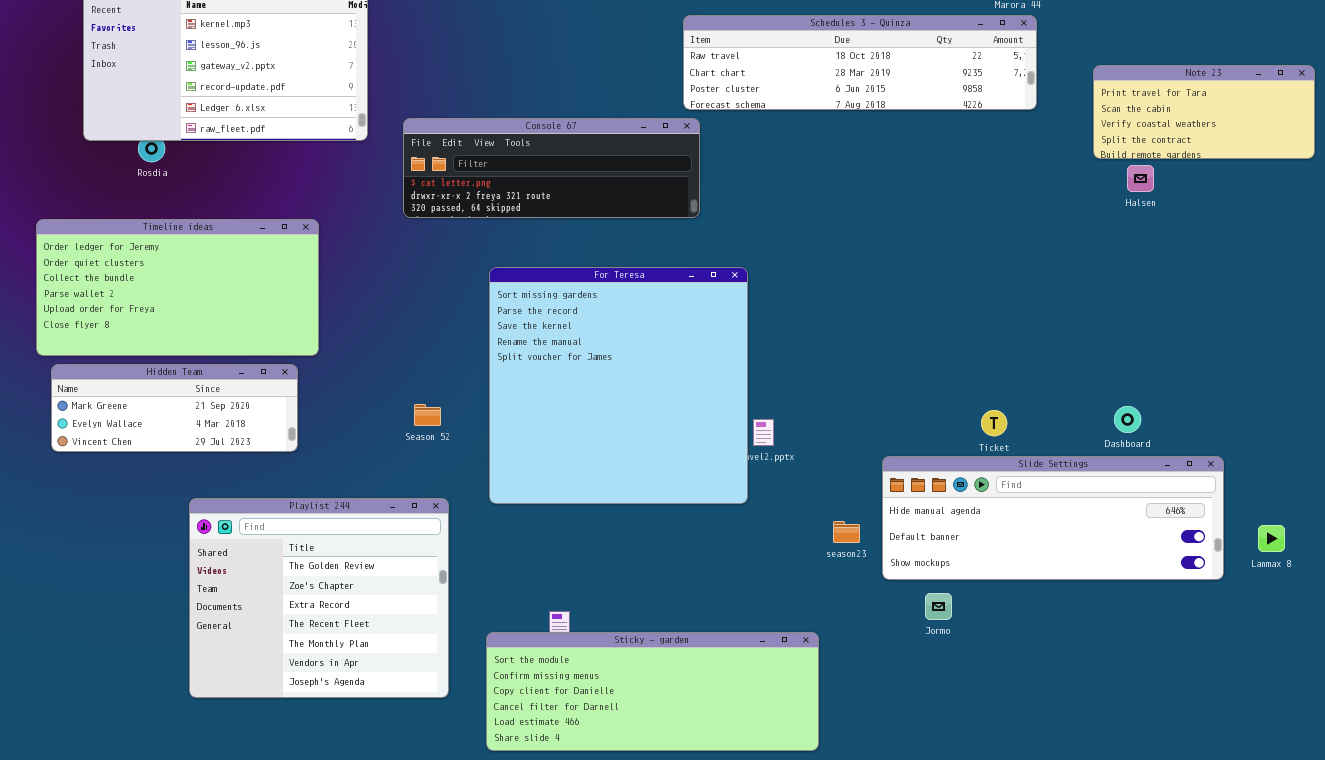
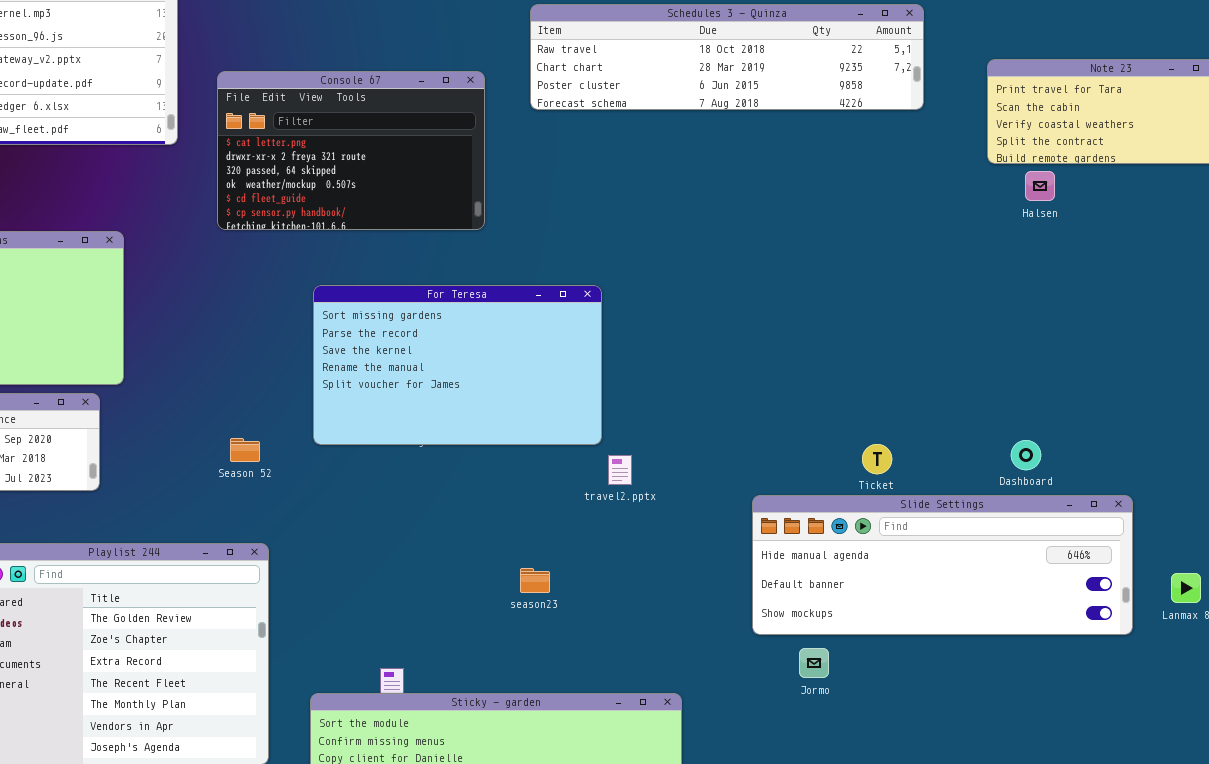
Console 67: [403,118,700,218] -> [217,71,485,230], resized
For Teresa: [489,267,748,504] -> [313,285,602,445], resized
season23: [833,521,860,543] -> [520,568,550,593], moved

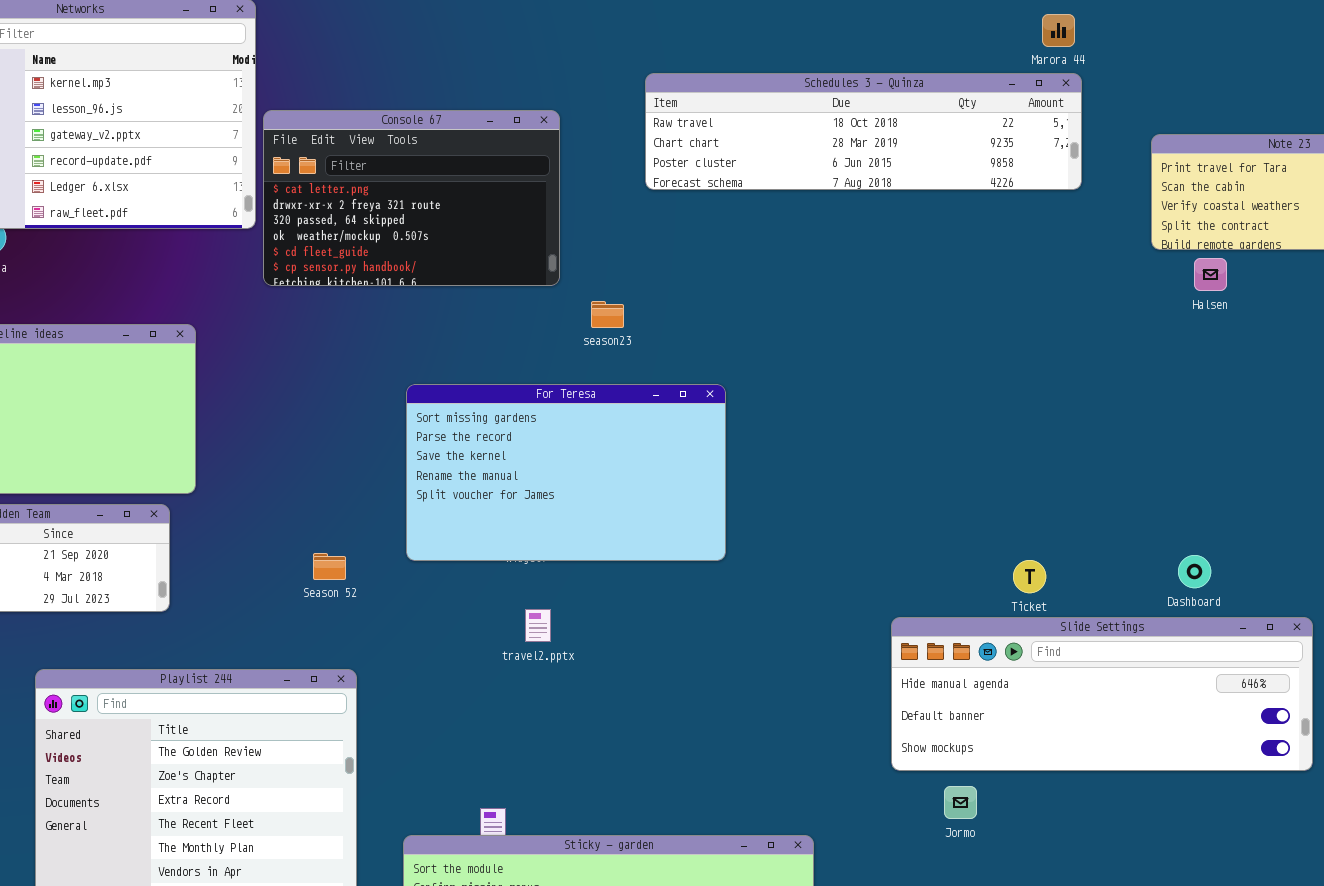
Console 67: [217,71,485,230] -> [263,110,560,286], moved
travel2.pptx: [608,455,632,485] -> [525,609,551,642], moved
season23: [520,568,550,593] -> [591,301,624,328], moved

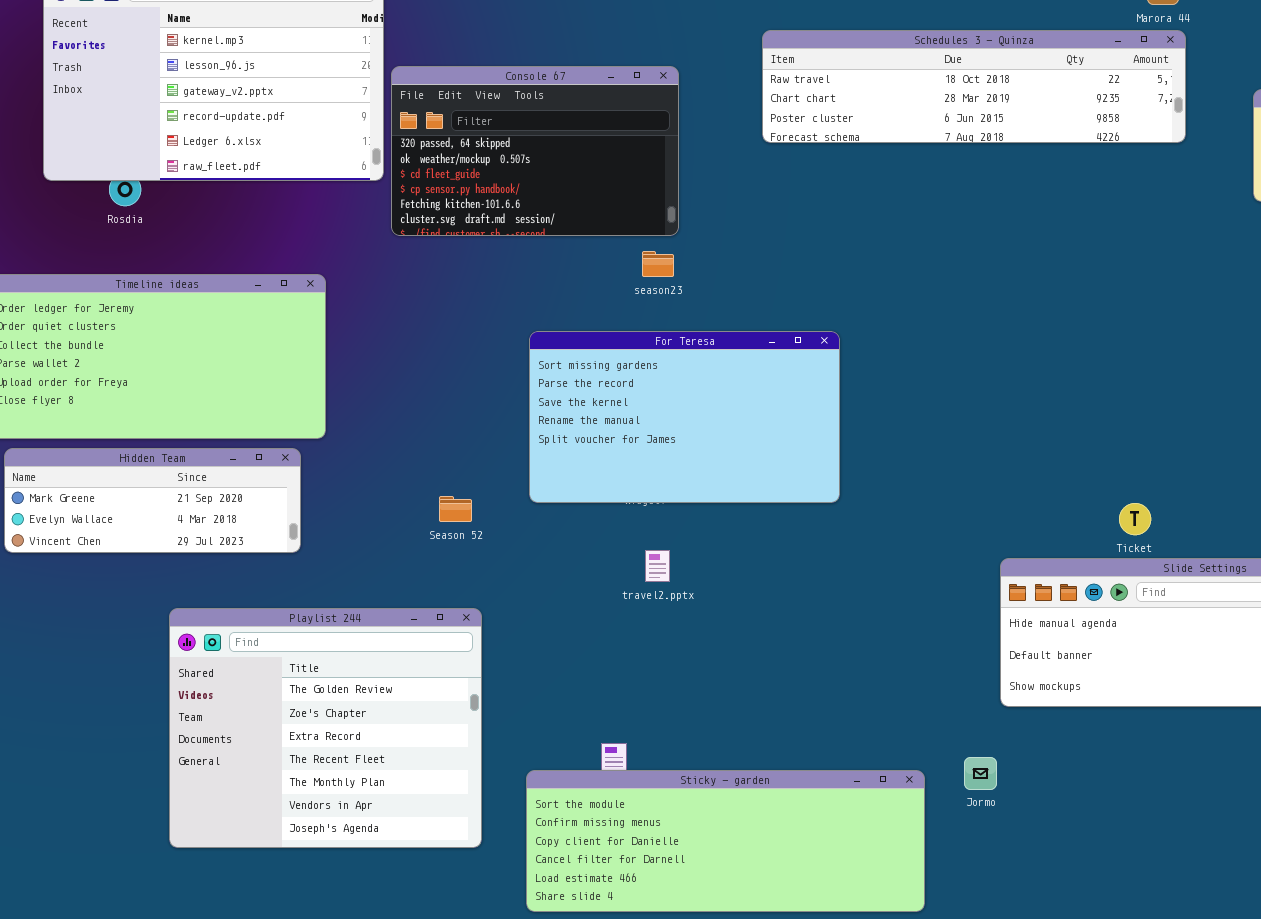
Console 67: [263,110,560,286] -> [391,66,679,236], scrolled down 2 rows
season23: [591,301,624,328] -> [642,251,674,277], moved
Jormo: [944,786,977,819] -> [964,757,997,790], moved

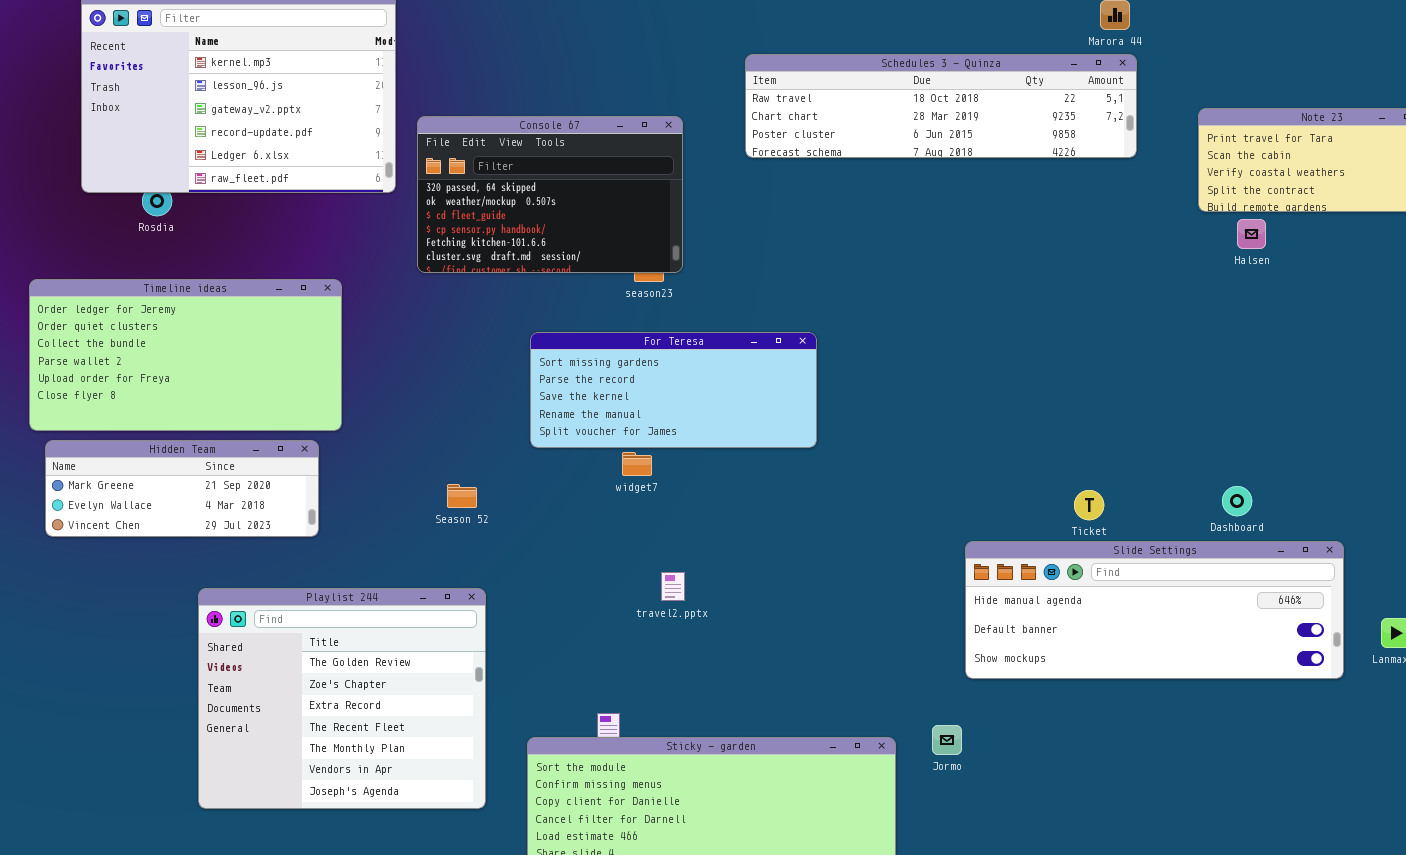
Console 67: [391,66,679,236] -> [417,116,683,273], moved
For Teresa: [529,331,840,503] -> [530,332,817,448], resized
travel2.pptx: [645,550,670,582] -> [661,572,685,601], moved

